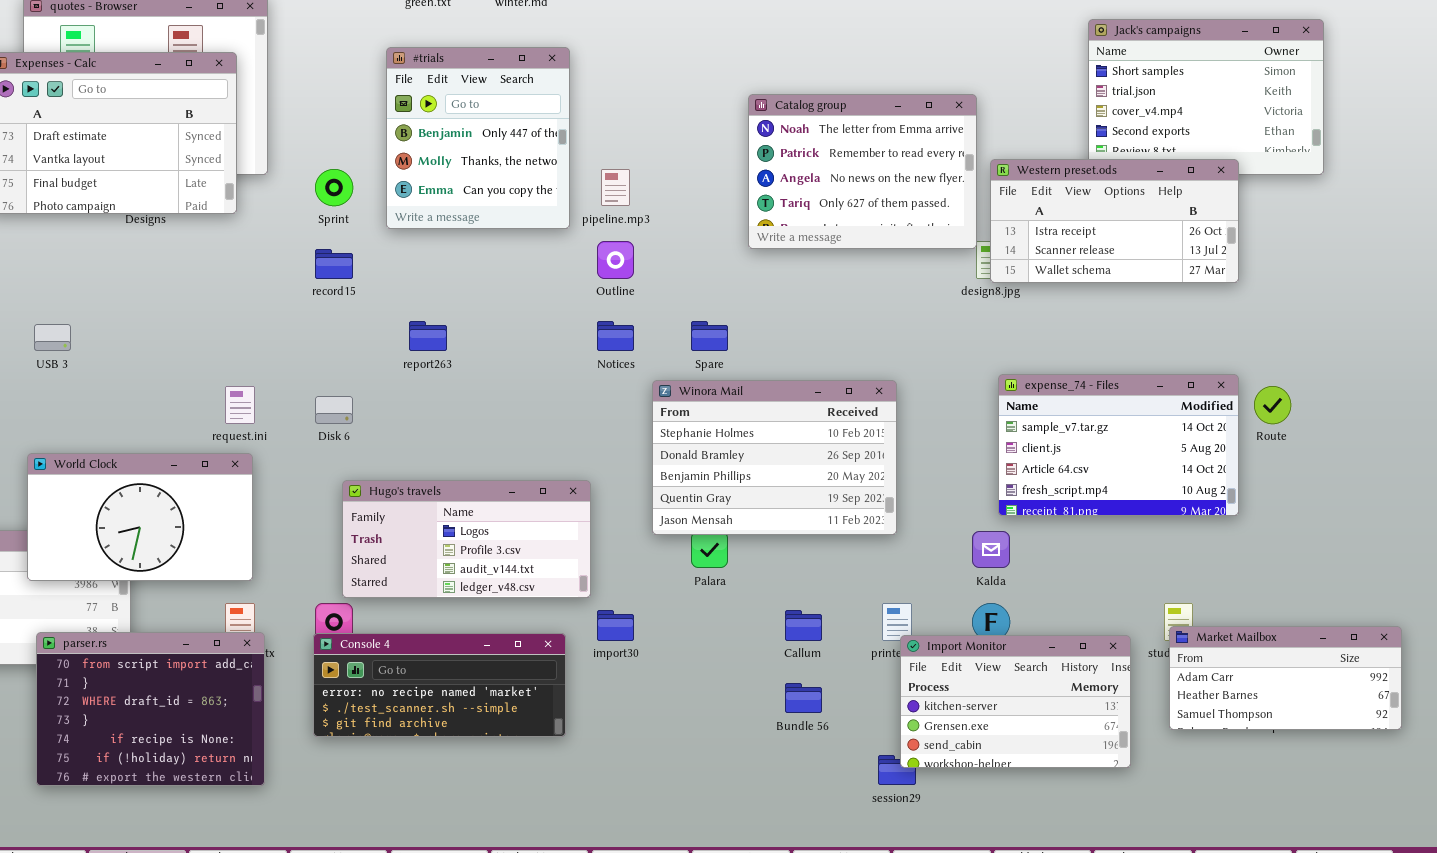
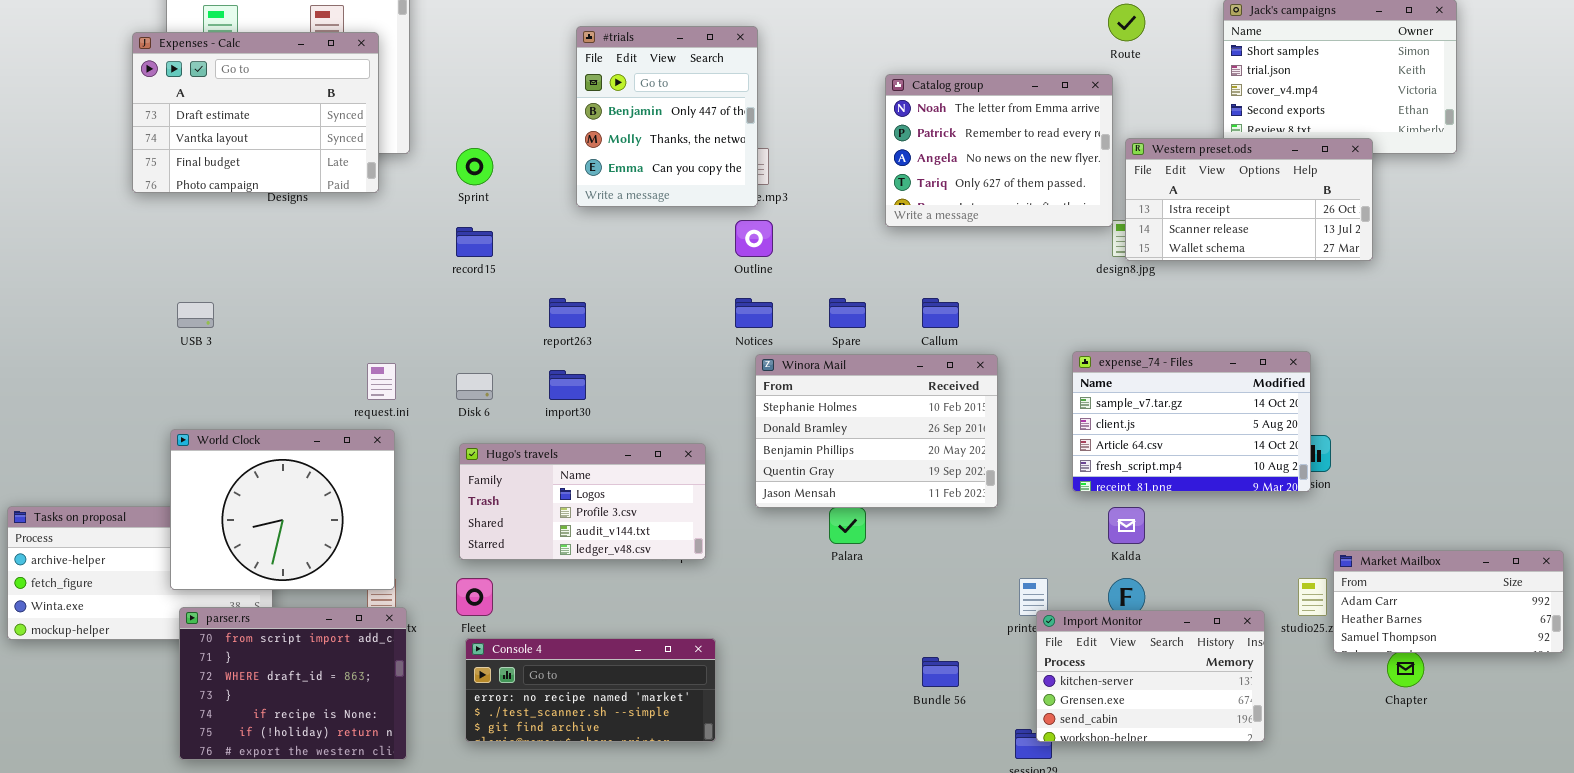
#trials: [386,47,570,229] -> [576,26,758,207], moved
expense_74 - Files: [998,374,1239,516] -> [1072,351,1311,492], moved
Winora Mail: [652,380,897,535] -> [755,354,998,508], moved
Route: [1254,386,1291,424] -> [1108,4,1145,41], moved
World Clock: [27,453,253,581] -> [170,429,395,590], resized
Hugo's travels: [342,480,591,598] -> [459,443,706,560], moved
import30: [597,610,634,641] -> [549,370,586,400], moved
Callum: [785,610,822,641] -> [922,298,959,328], moved
Market Mailbox: [1169,626,1402,730] -> [1333,550,1564,653], moved
Console 4: [313,633,566,737] -> [465,638,716,742], moved

